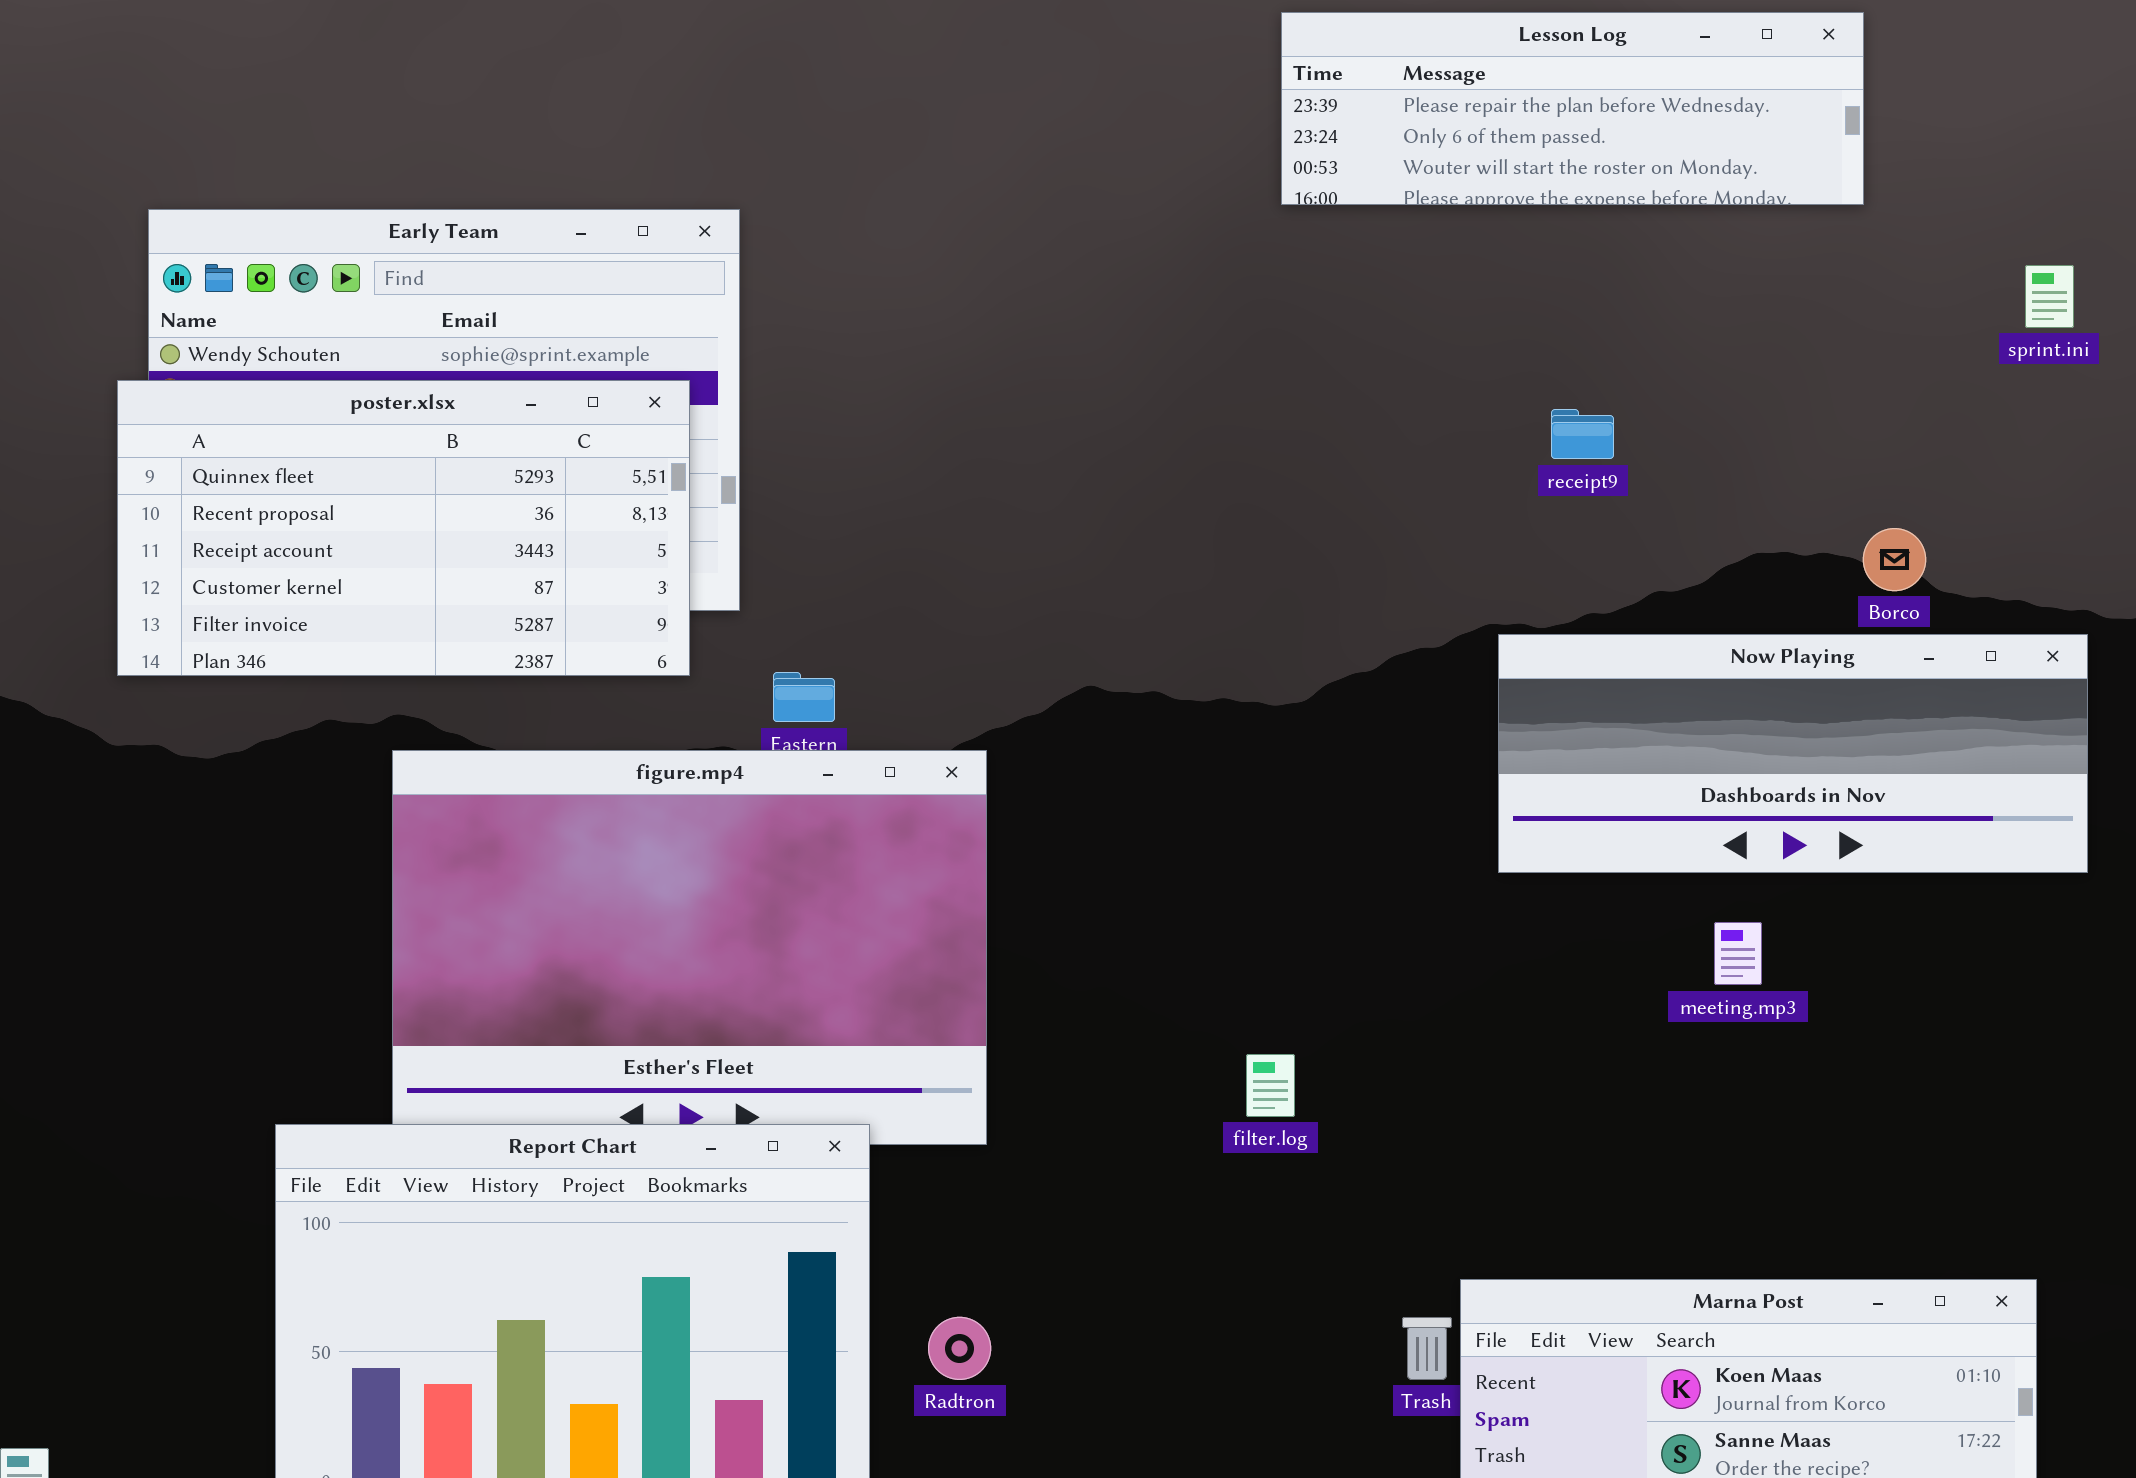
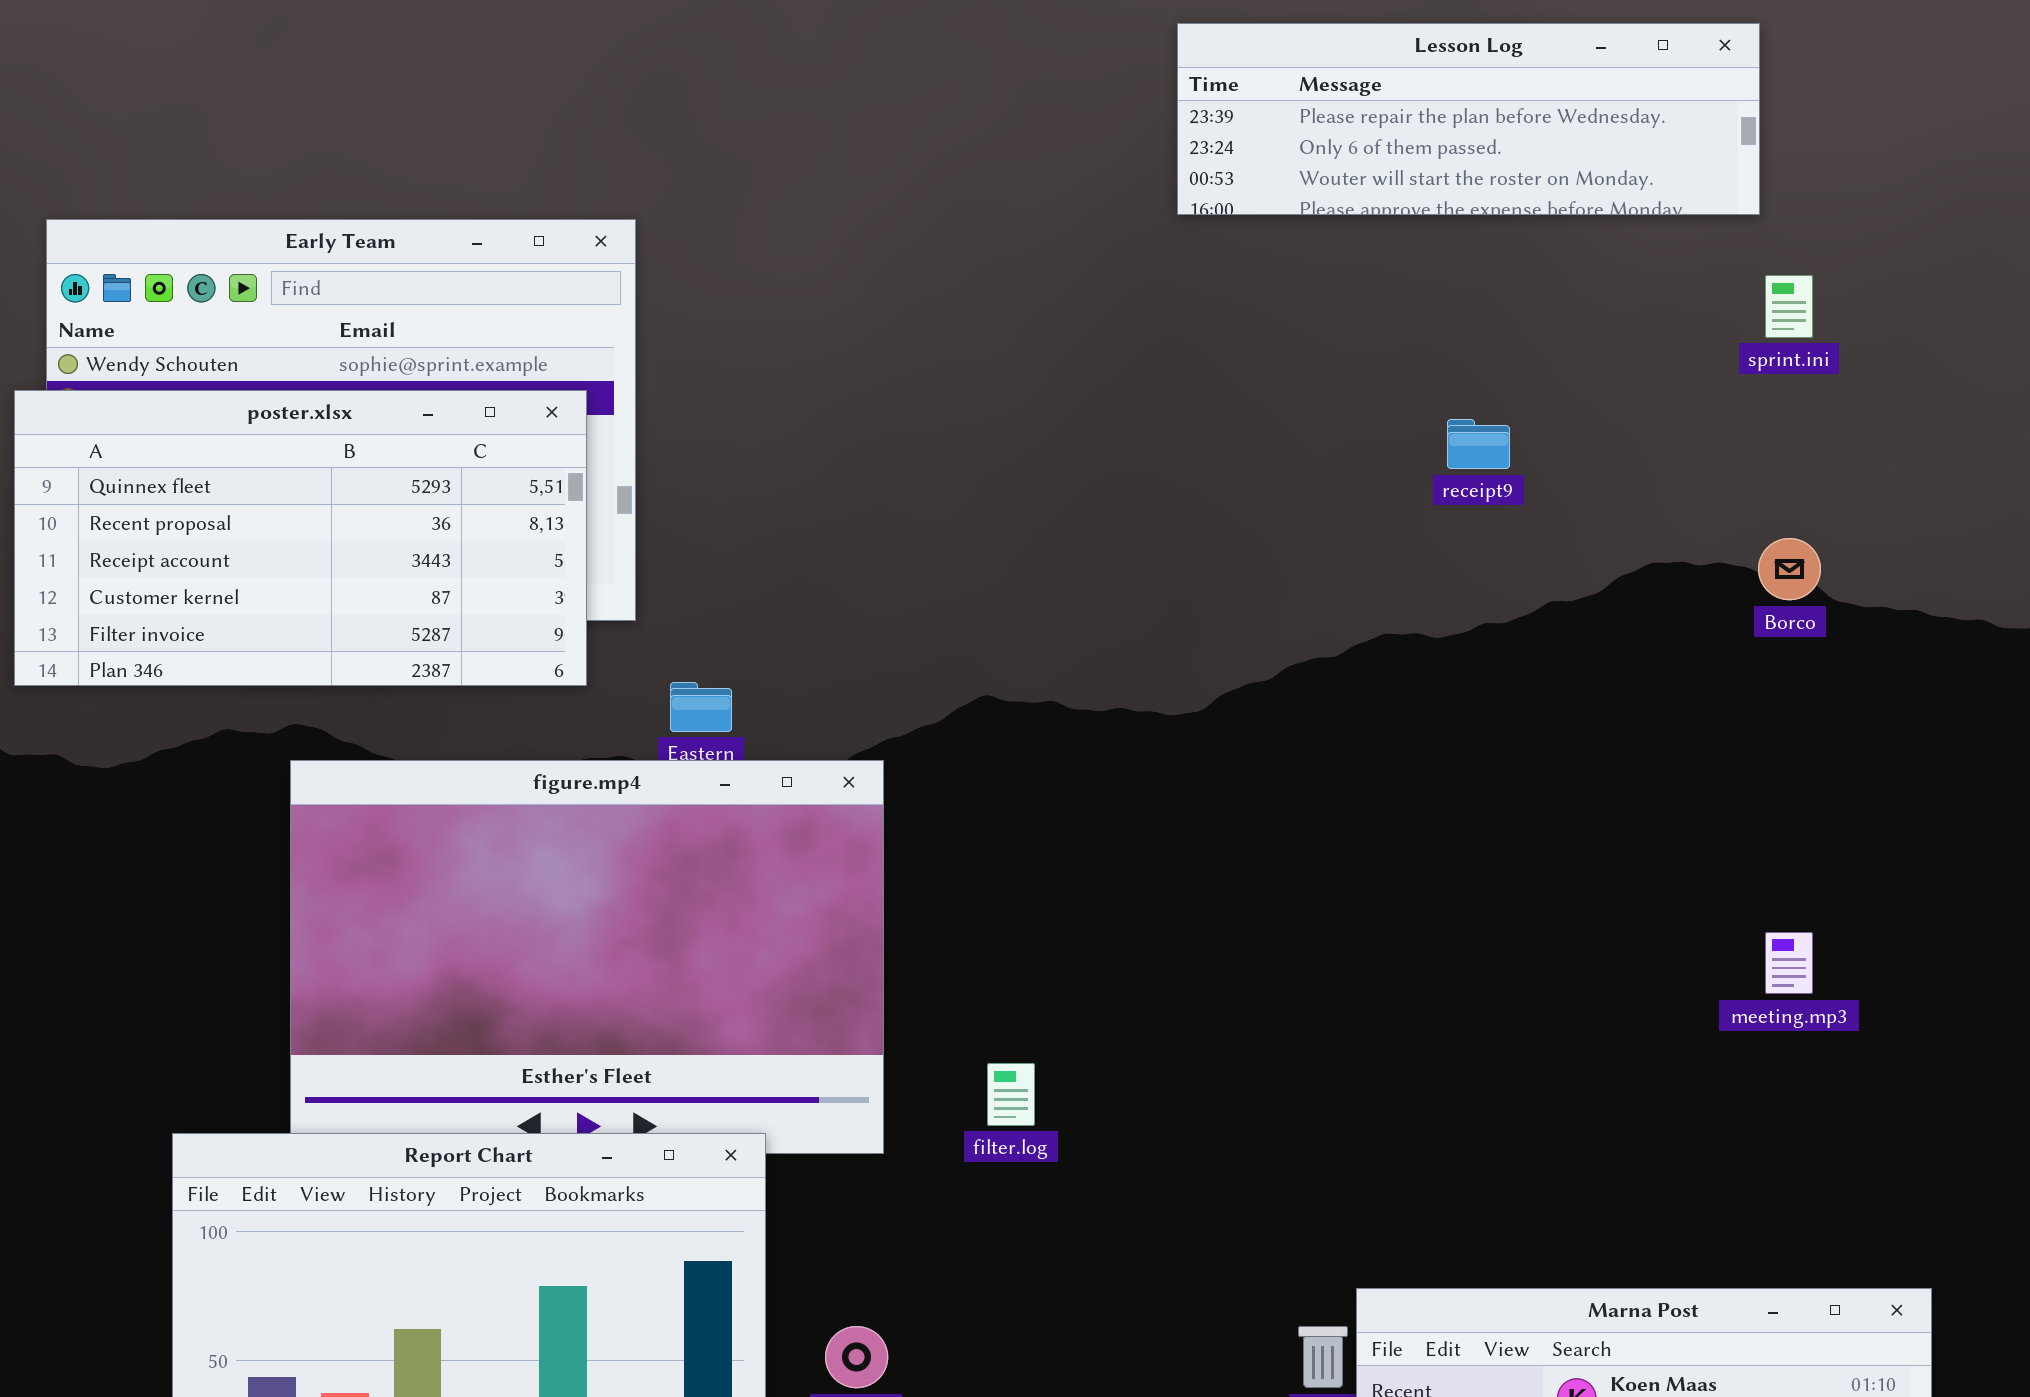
sprint.ini: [2025,265,2074,328] -> [1765,275,1813,338], moved
Now Playing: [1498,634,2088,873] -> none, closed
meeting.mp3: [1714,922,1762,985] -> [1765,932,1813,994], moved
filter.log: [1246,1054,1295,1117] -> [987,1063,1035,1126], moved

